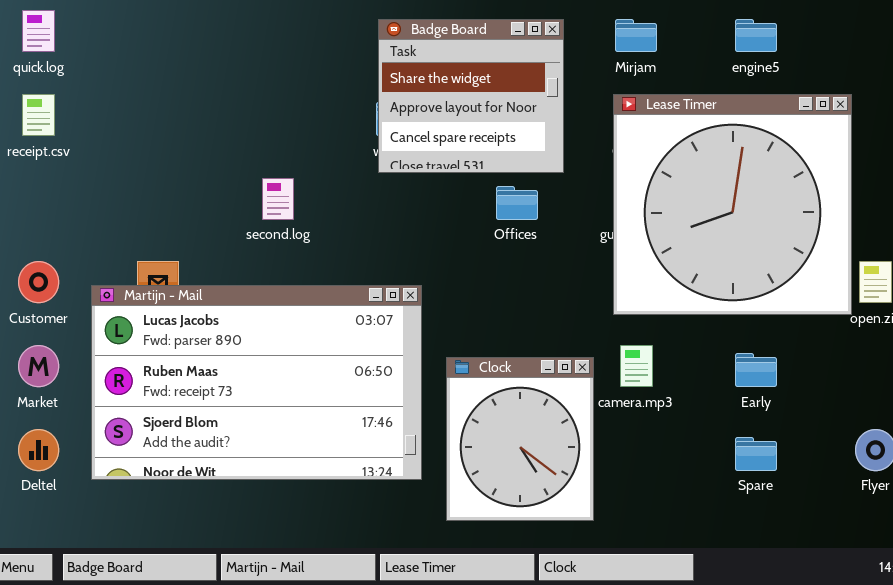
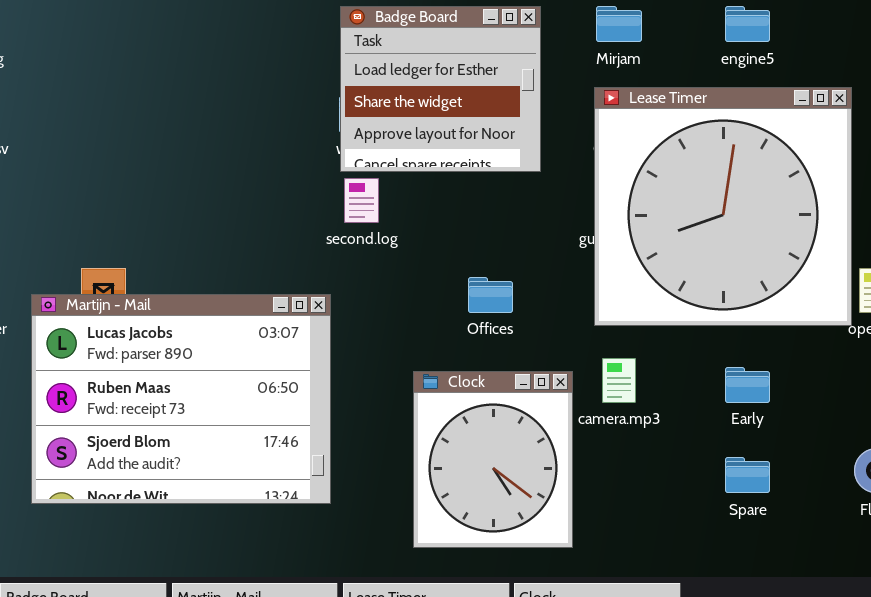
Badge Board: [378,19,564,173] -> [340,6,541,172], scrolled up 1 row
second.log: [262,178,294,220] -> [344,178,379,223], moved
Offices: [496,186,538,220] -> [468,277,513,313], moved
Martijn - Mail: [91,285,422,480] -> [31,294,331,504], resized

